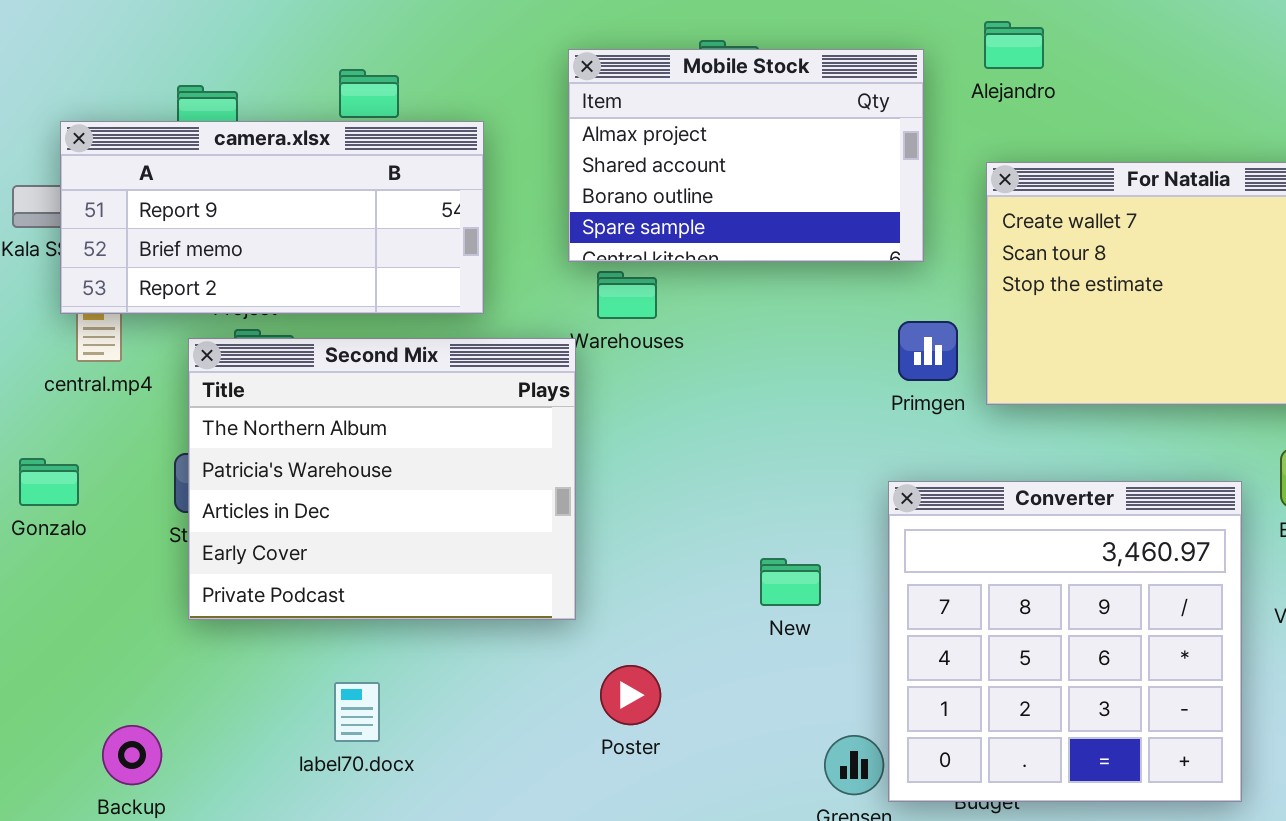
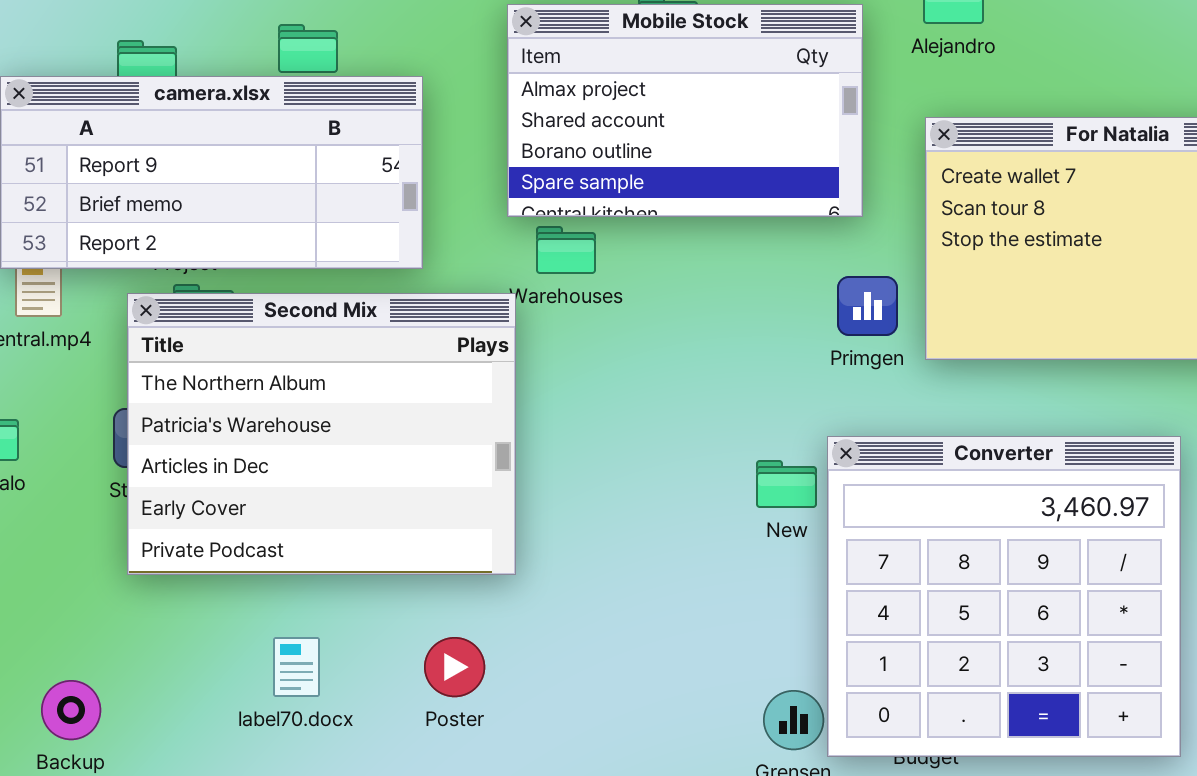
New: [760,558,821,606] -> [756,460,817,508], moved
Poster: [600,665,661,725] -> [424,637,485,697], moved

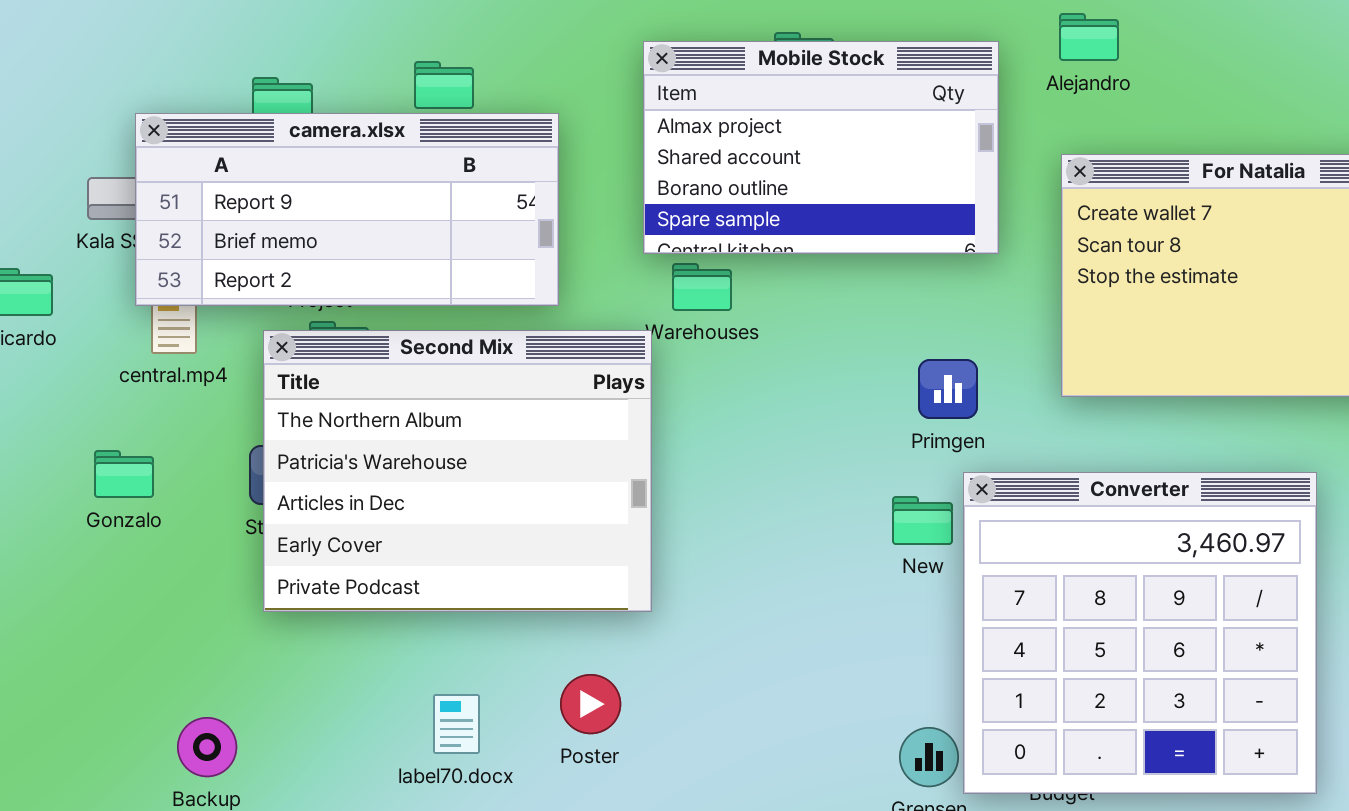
Primgen: [837,276,898,336] -> [918,359,978,419], moved
label70.docx: [273,637,320,697] -> [433,694,480,754], moved

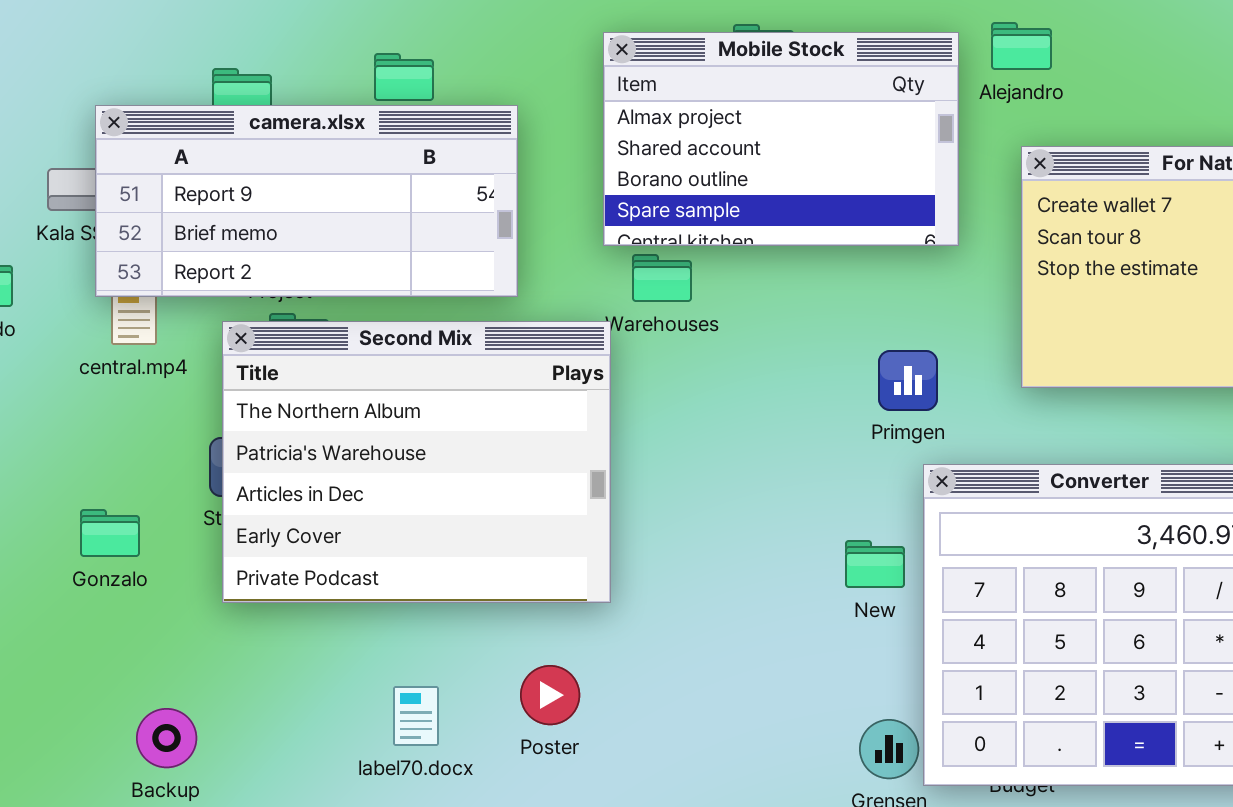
Alejandro: [1059,13,1119,61] -> [991,22,1052,70], moved
Gonzalo: [94,450,154,498] -> [80,509,140,557], moved
New: [892,496,953,545] -> [845,540,905,588], moved

